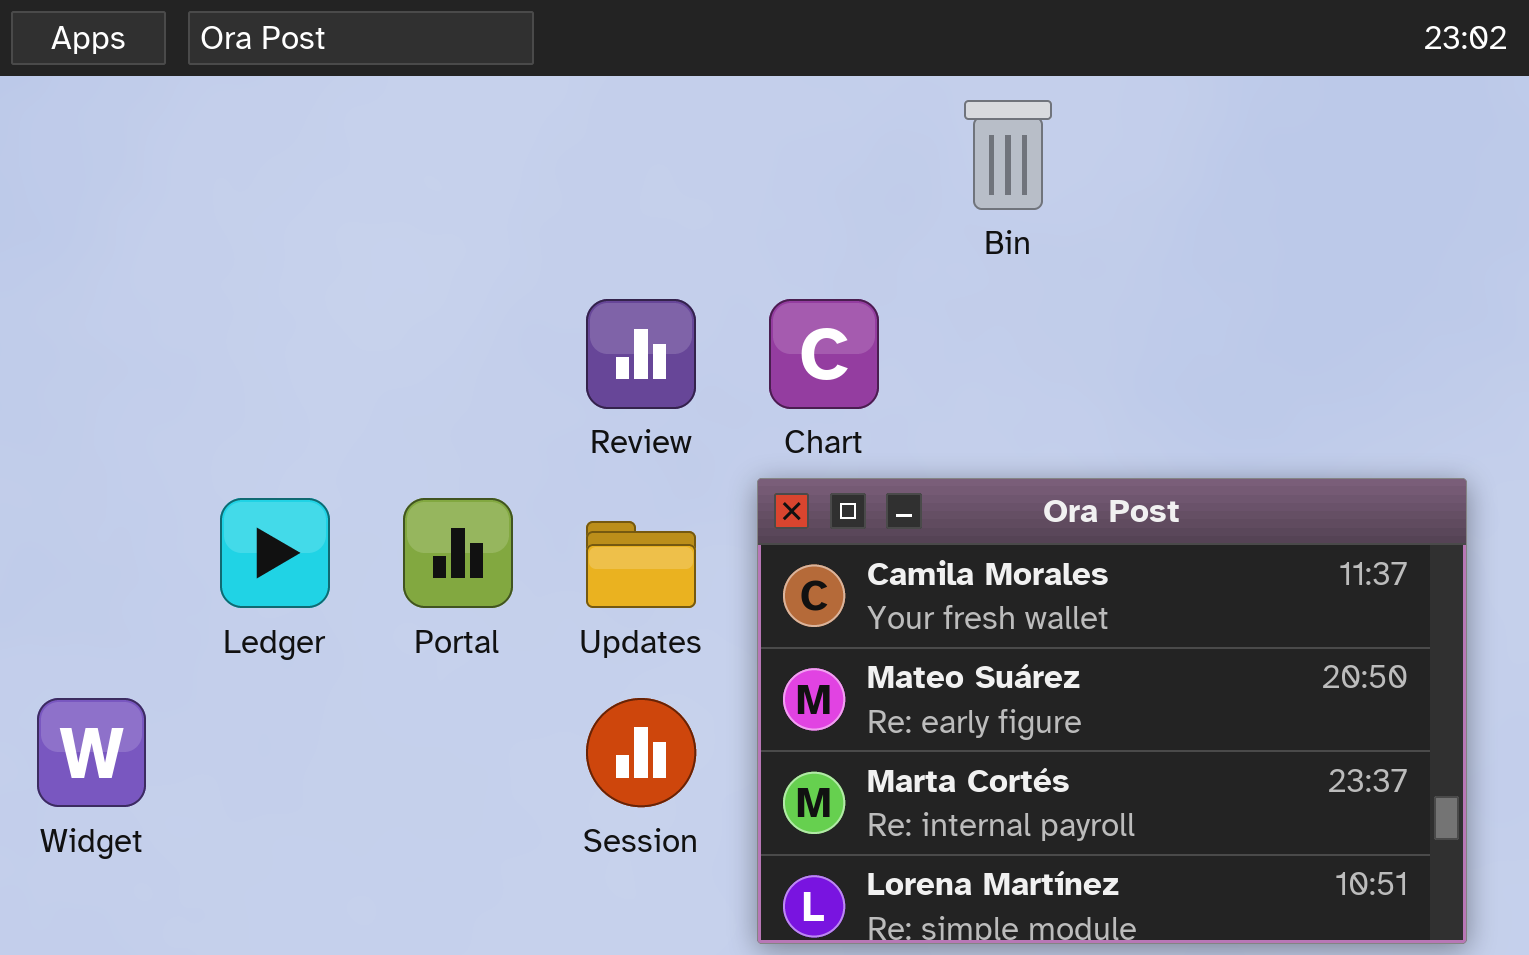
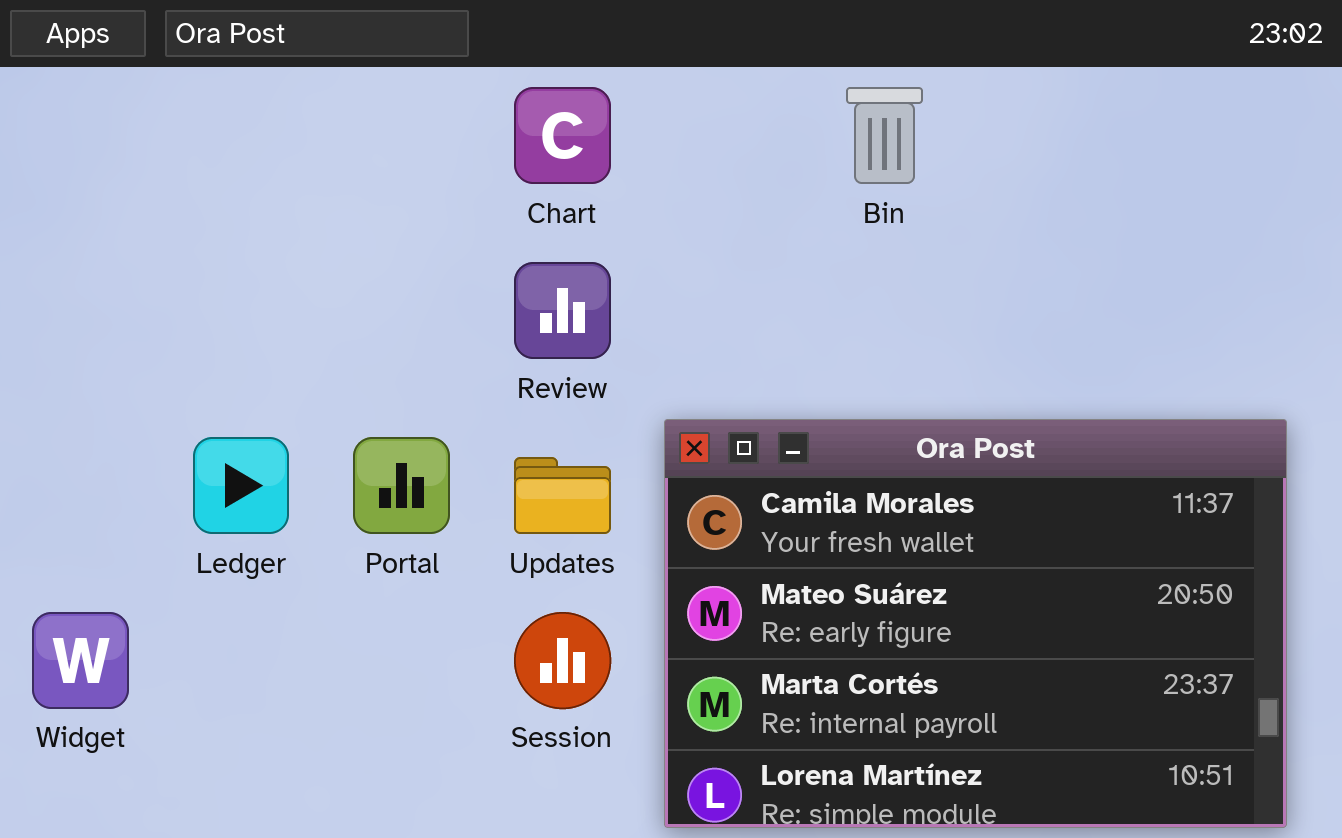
Chart: [769,299,879,409] -> [514,87,611,184], moved

